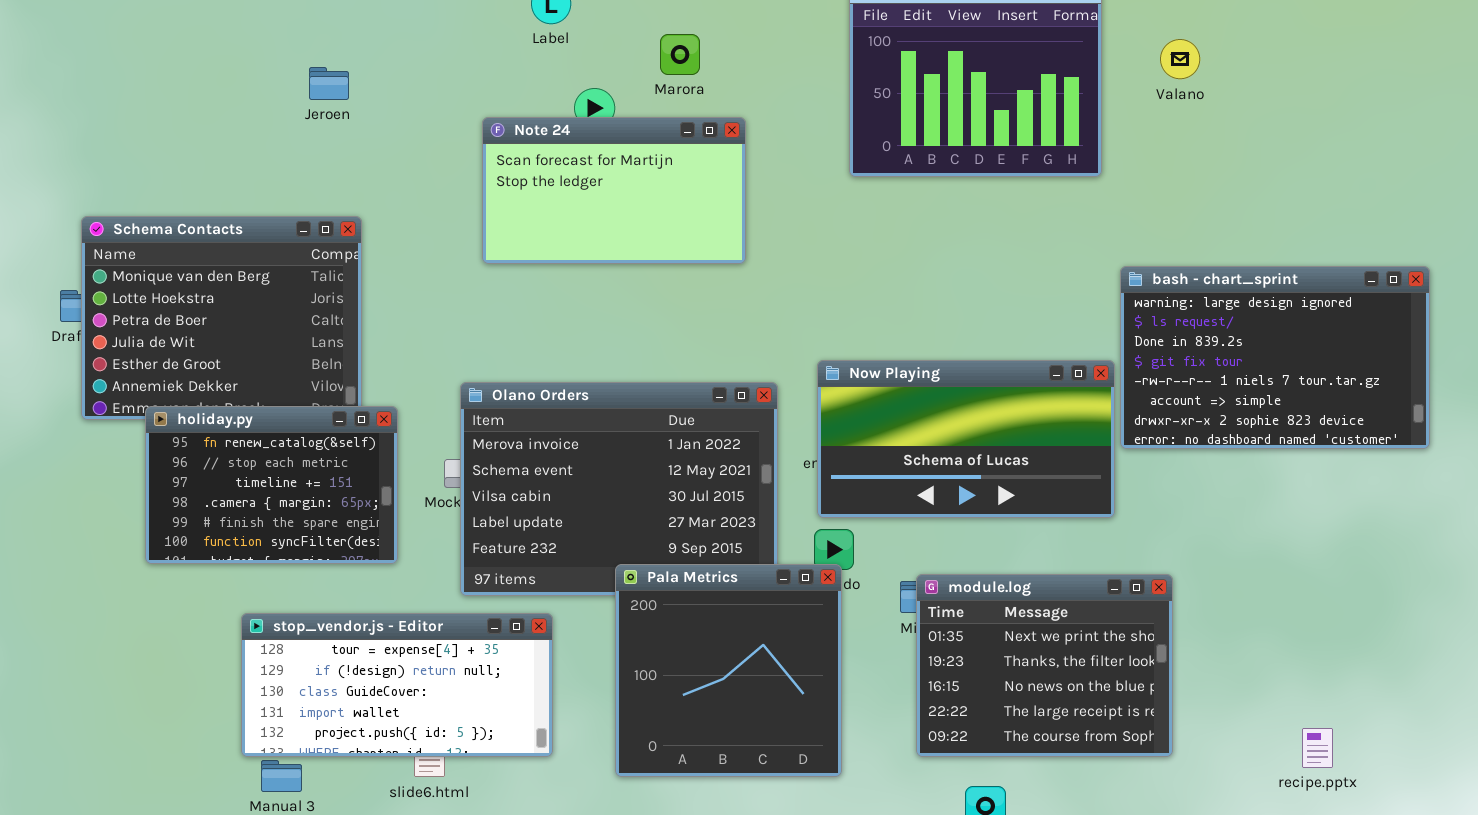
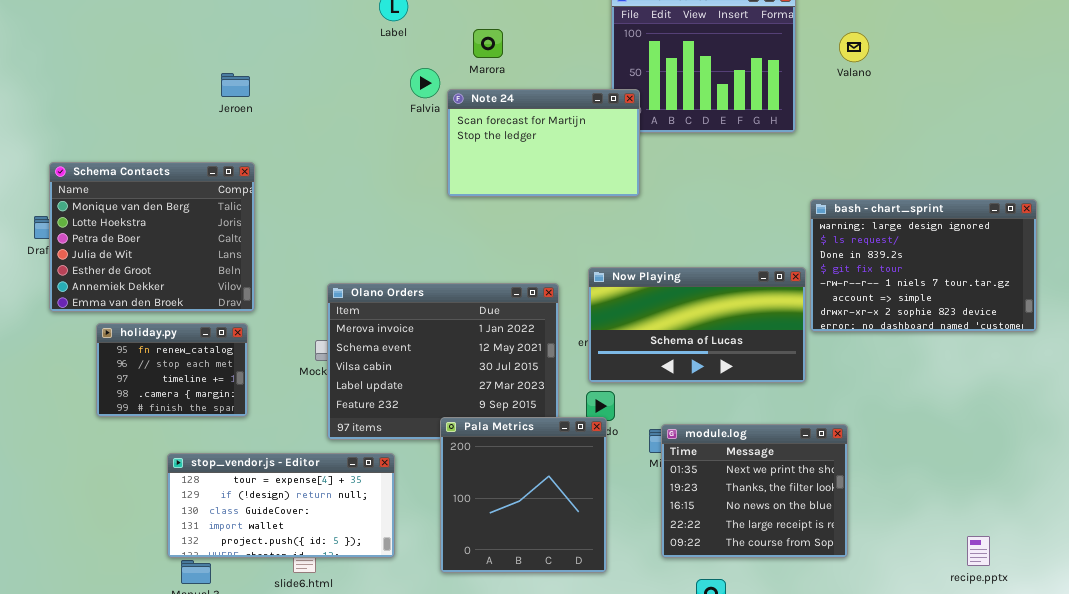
Jeroen: [309,67,349,100] -> [221,73,250,97], moved
Note 24: [482,117,746,264] -> [447,89,640,197], moved
holiday.py: [145,406,398,564] -> [96,323,248,417], resized
recipe.pptx: [1302,728,1333,768] -> [967,536,990,566], moved

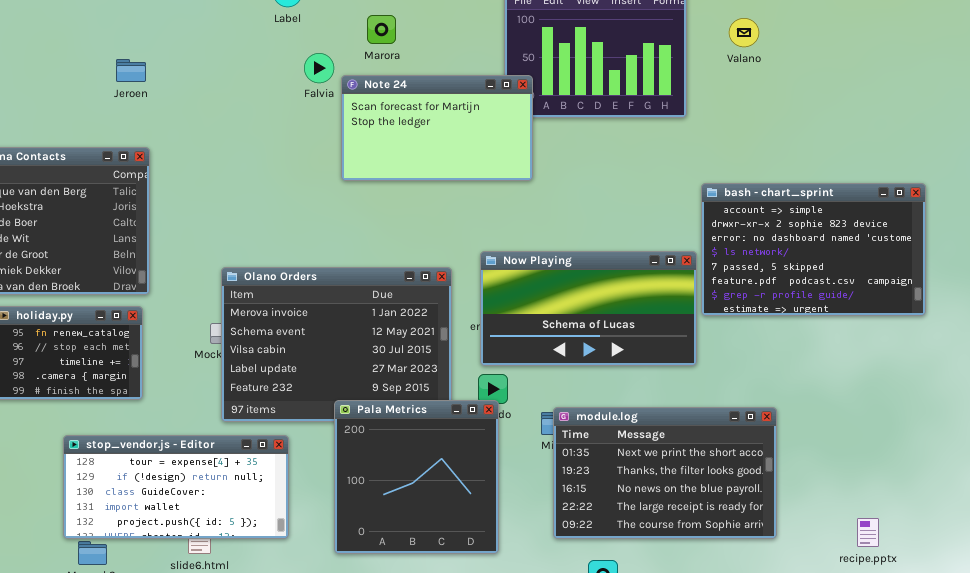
bash - chart_sprint: [810,199,1037,332] -> [701,183,926,316], scrolled down 5 rows
module.log: [661,424,848,558] -> [553,407,777,539], resized

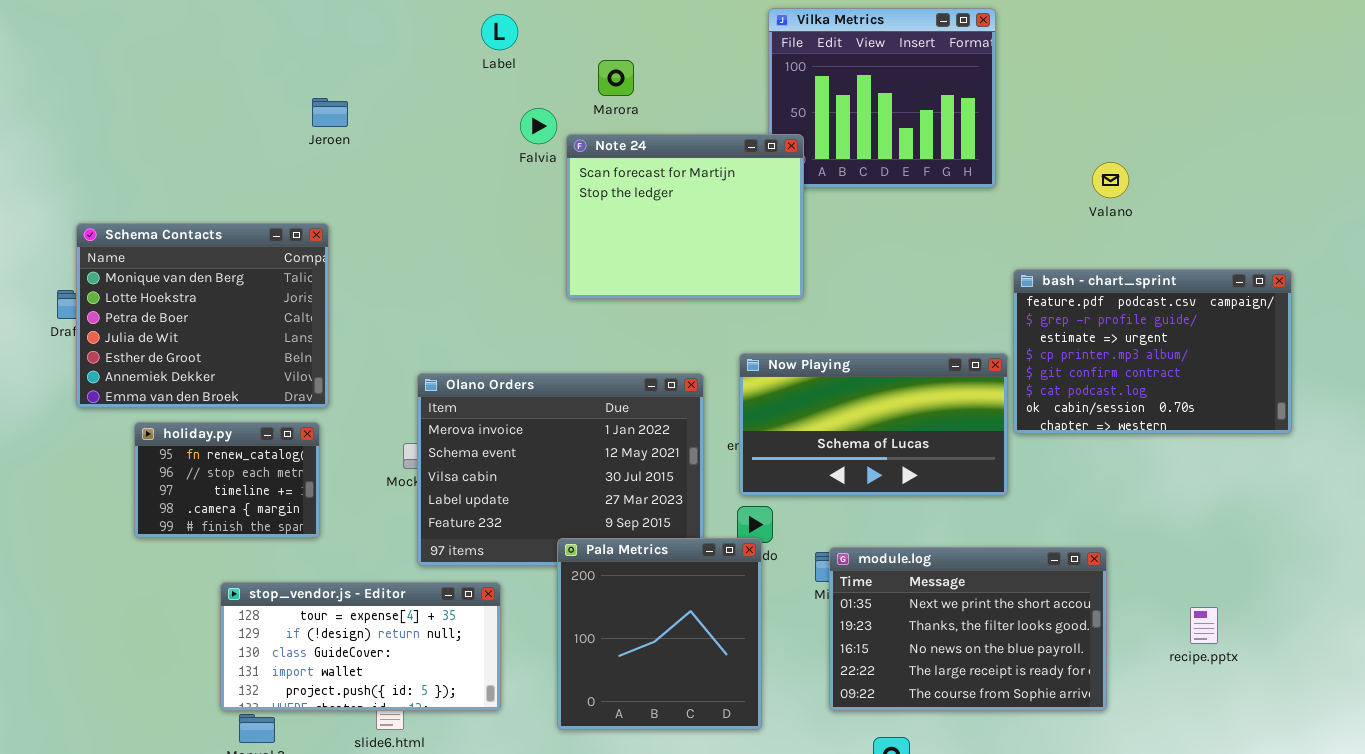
Valano: [729,18,759,47] -> [1092,162,1129,198], moved
Jeroen: [116,59,146,82] -> [312,98,348,127], moved
Note 24: [341,75,533,181] -> [566,134,804,299], resized
bash - chart_sprint: [701,183,926,316] -> [1013,269,1292,434], scrolled down 5 rows
recipe.pptx: [857,518,879,547] -> [1190,607,1218,644], moved

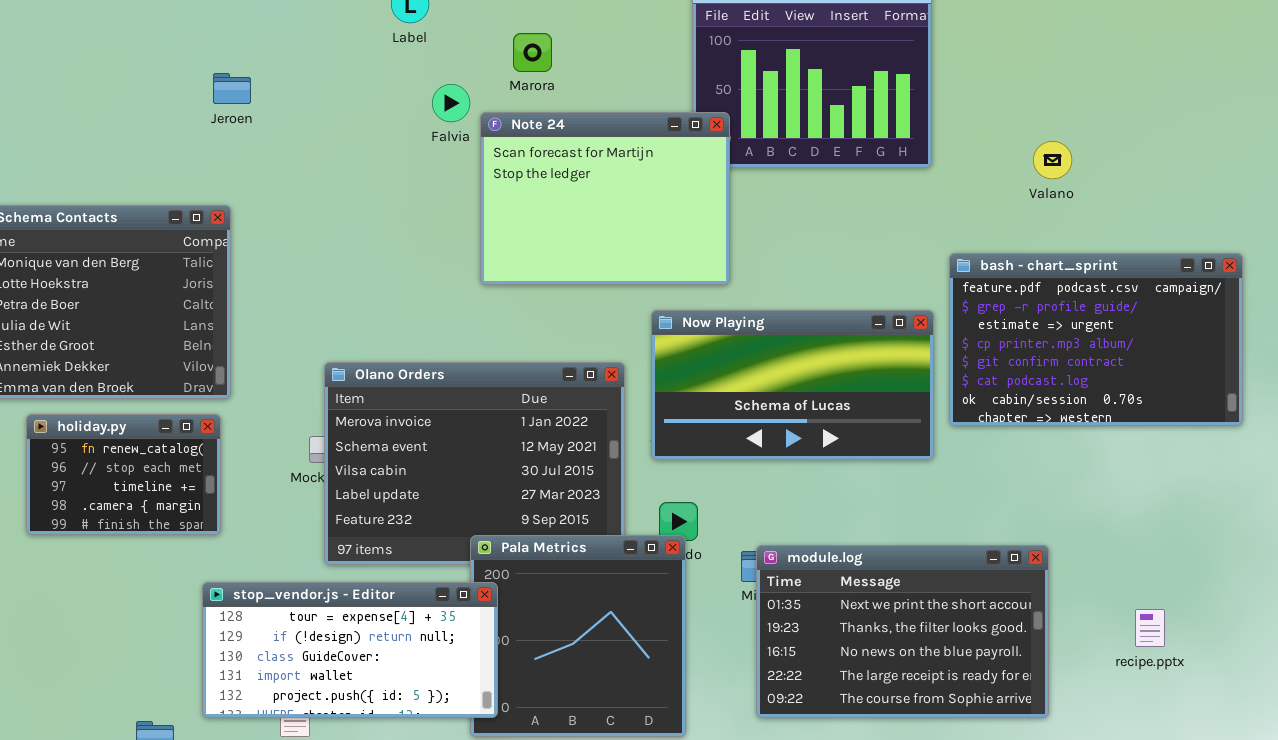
Now Playing: [739,353,1008,496] -> [651,310,934,460], moved
stop_vendor.js - Editor: [220,582,501,711] -> [202,582,498,718], moved

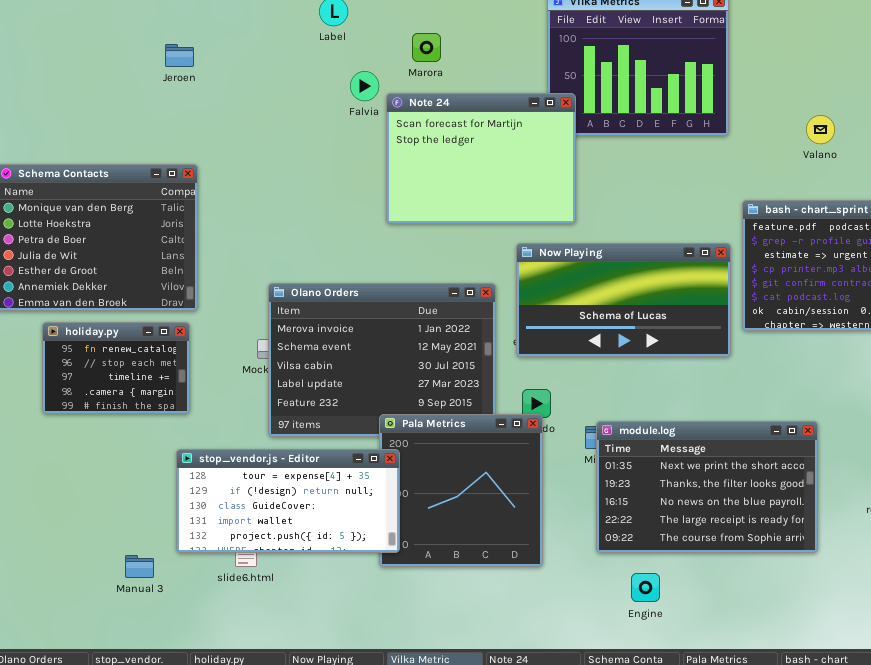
Jeroen: [213,73,251,104] -> [165,44,194,67], moved

